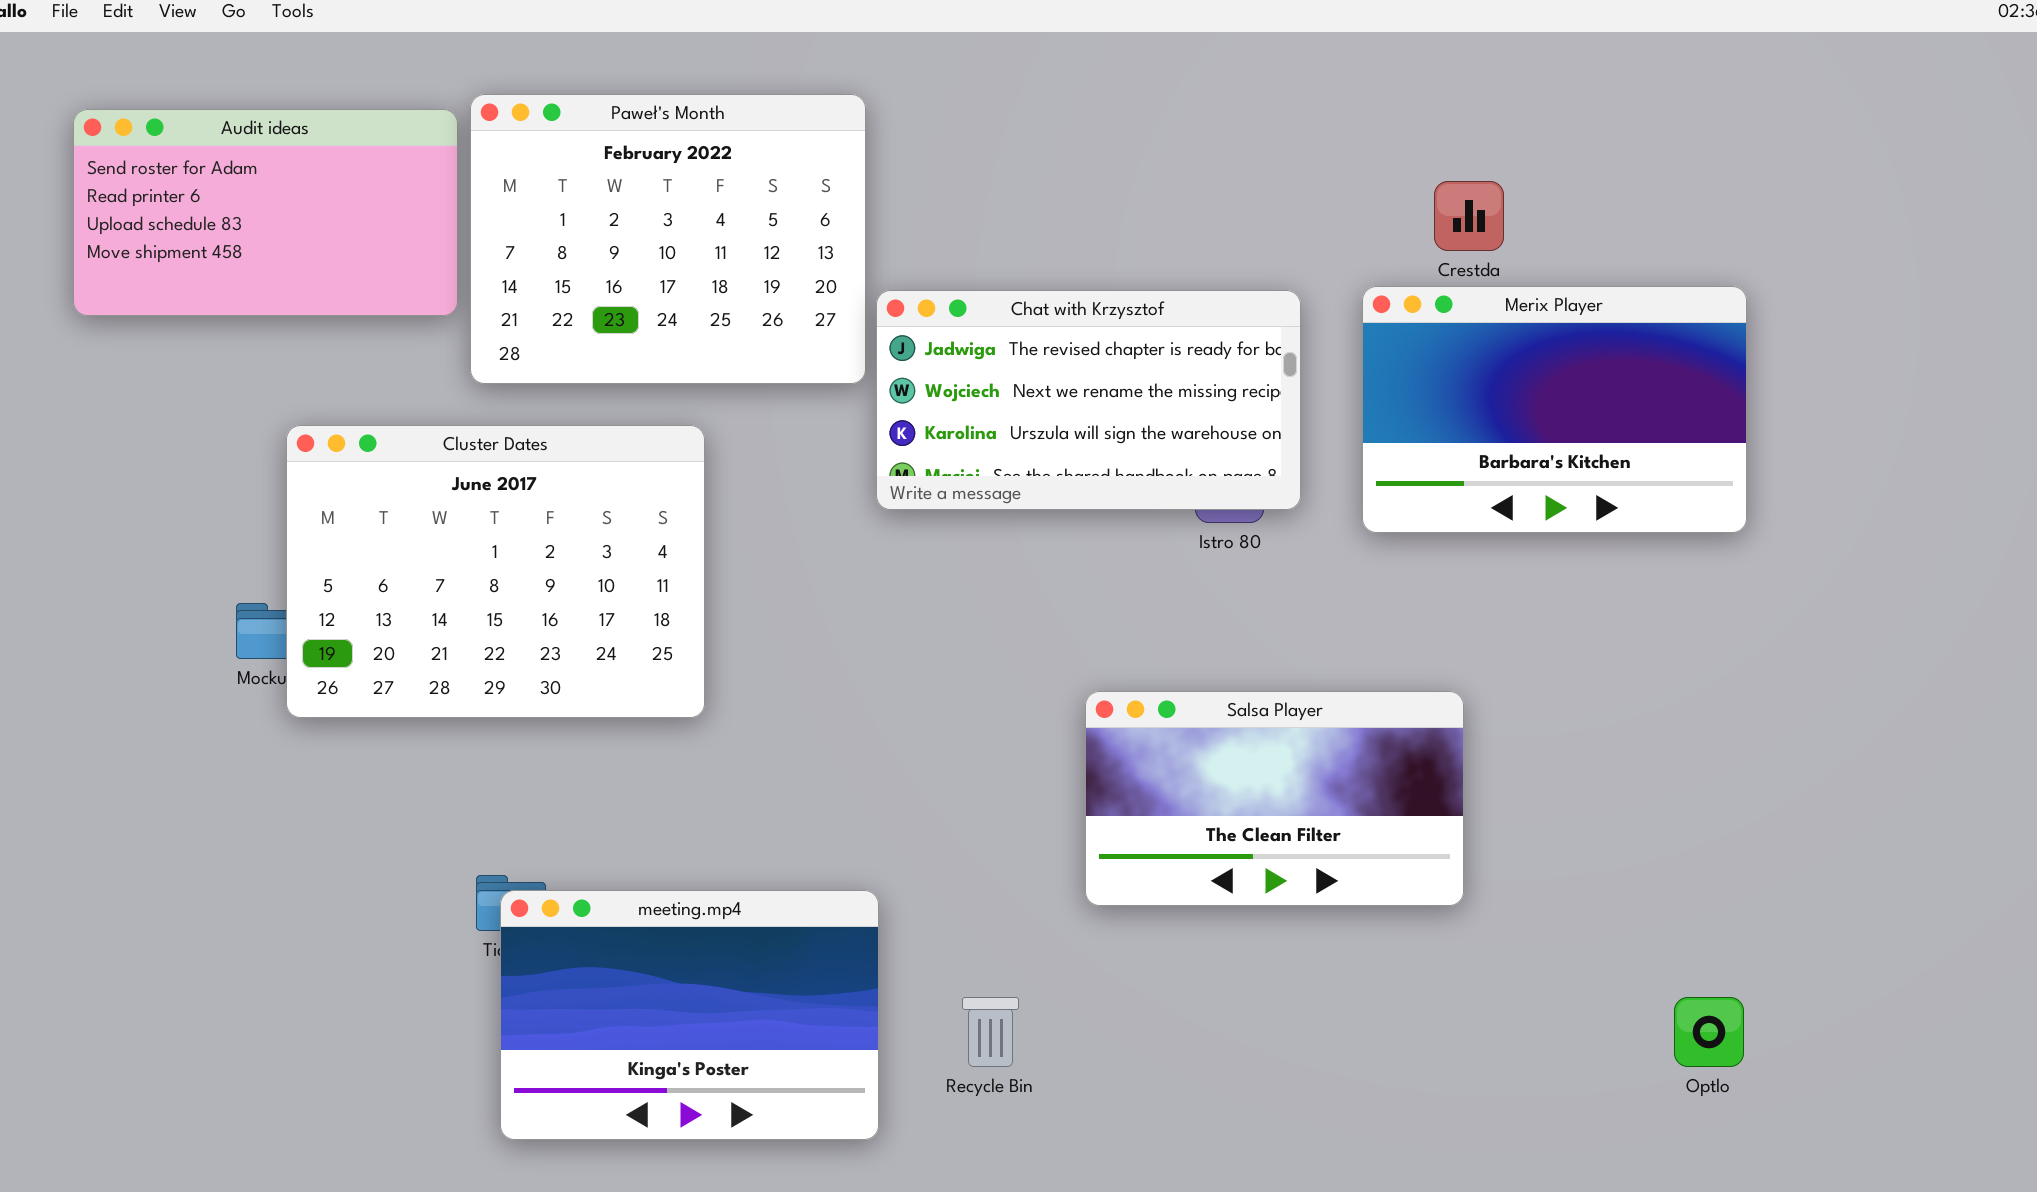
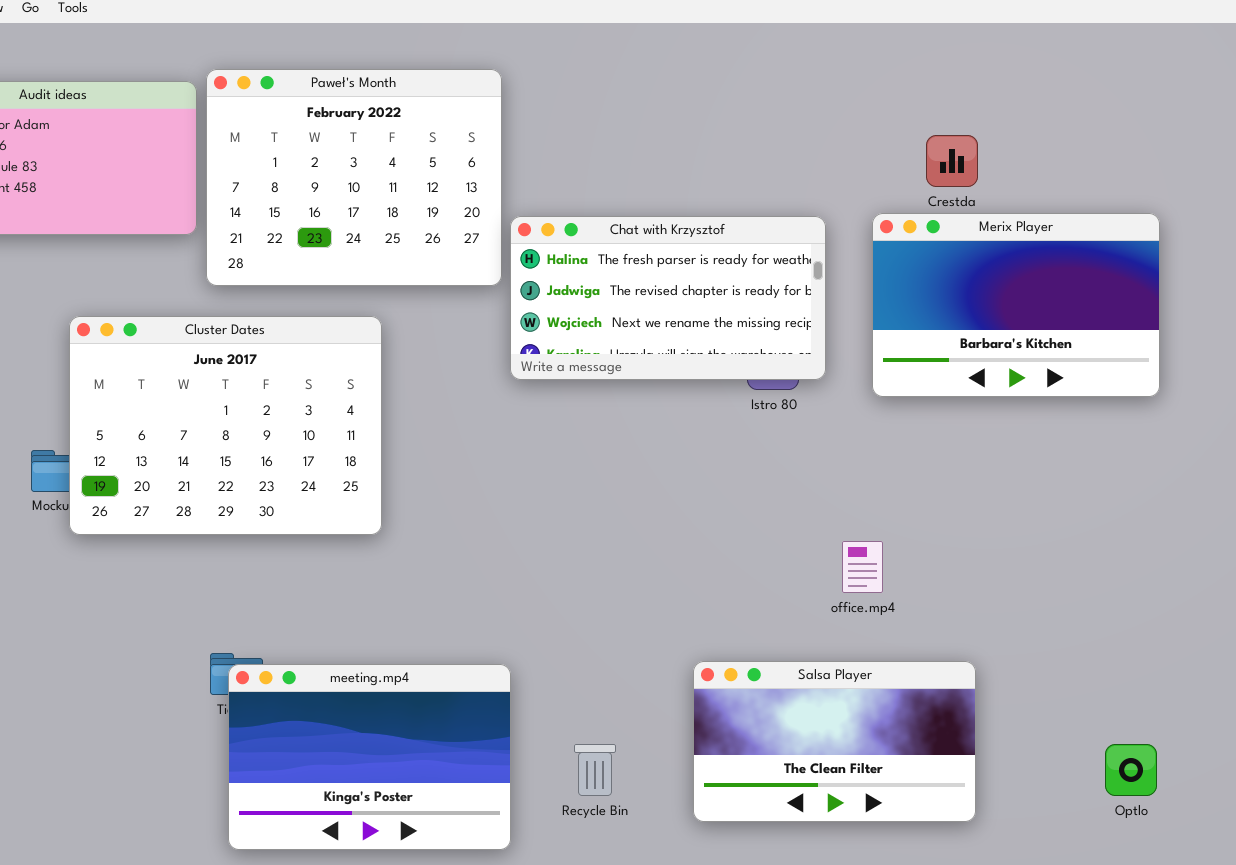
Chat with Krzysztof: [876,290,1301,510] -> [510,216,826,380], scrolled up 1 row
Salsa Player: [1085,691,1464,906] -> [693,661,976,822], moved

